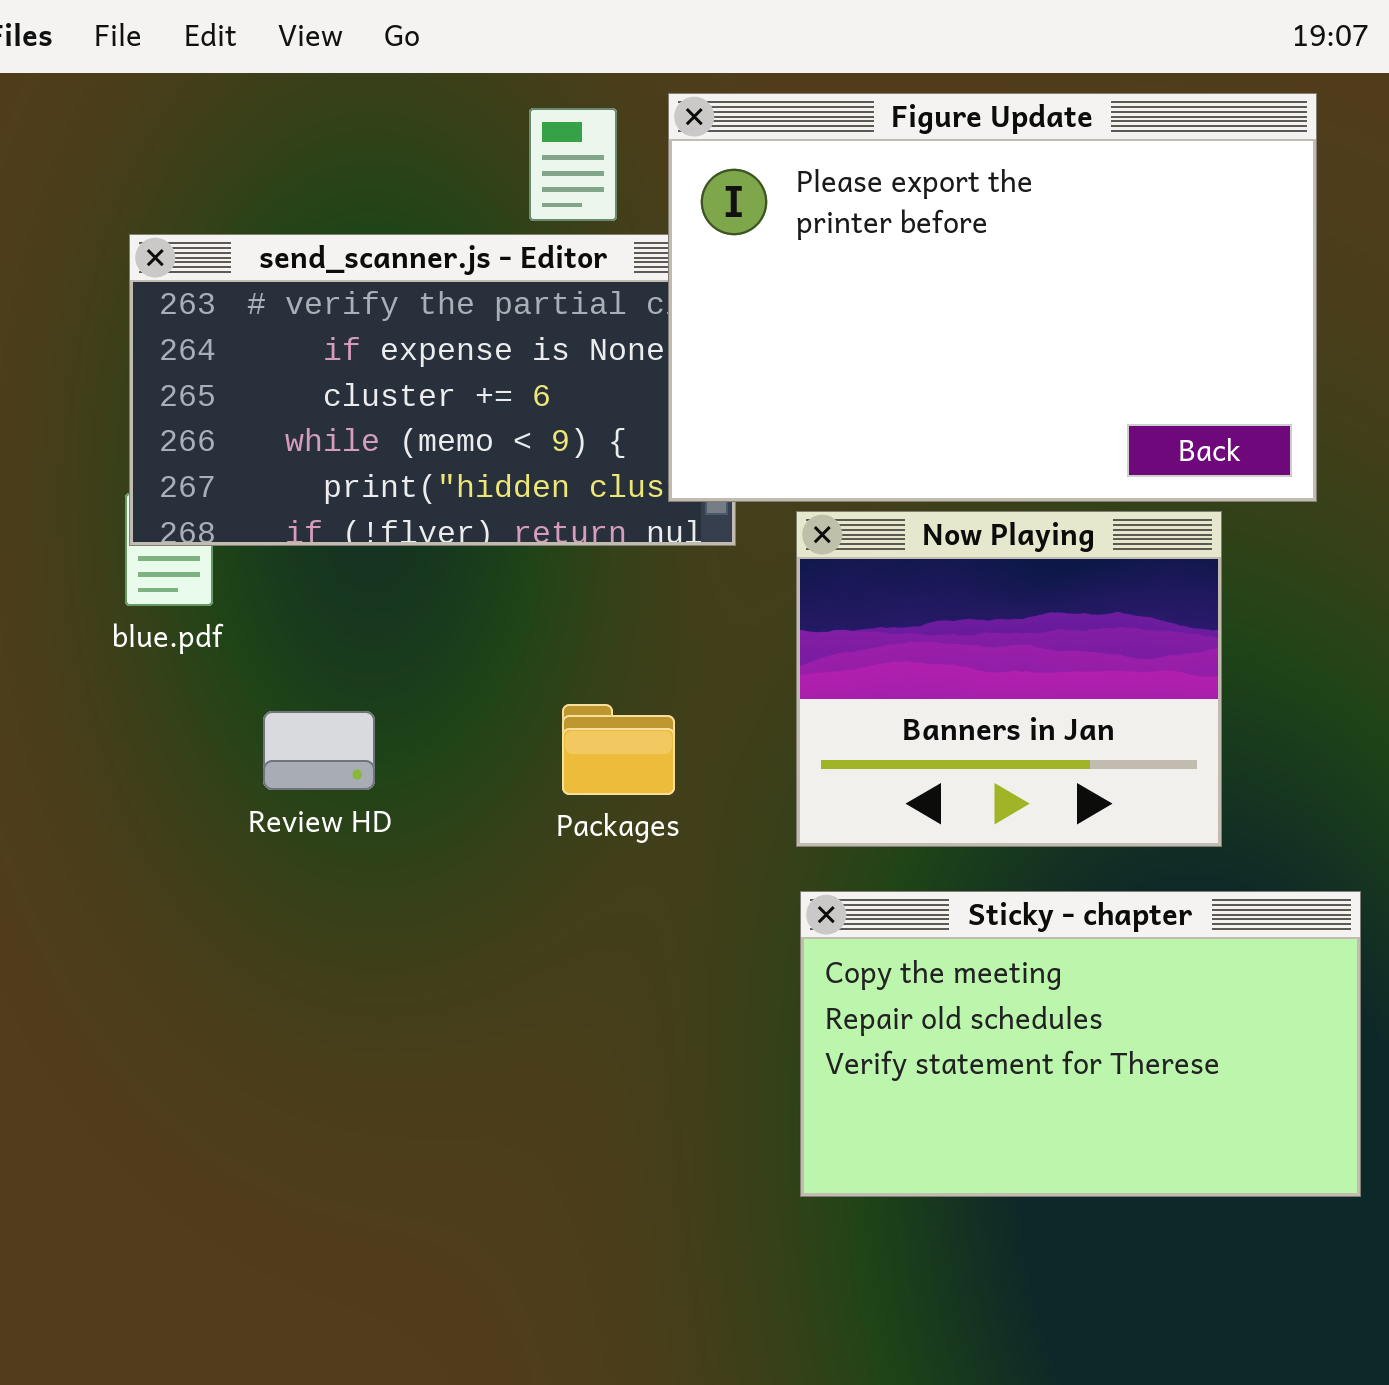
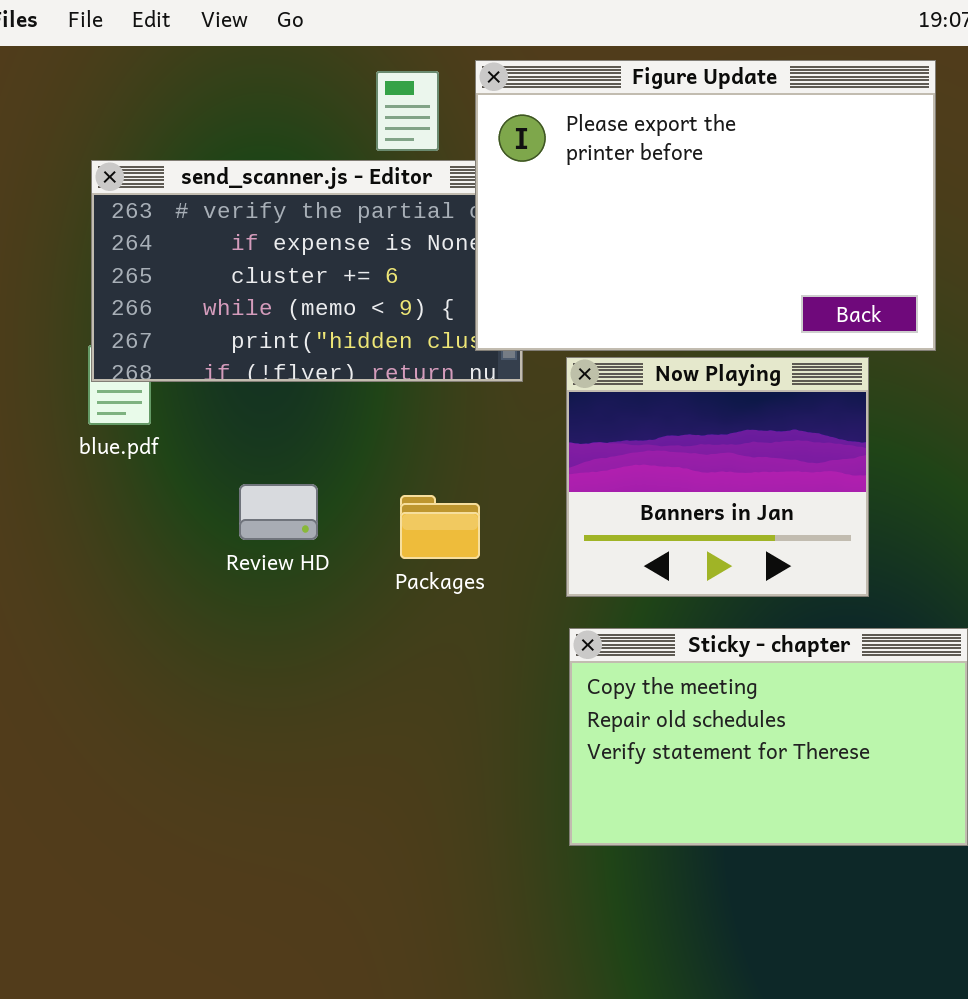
Review HD: [263,711,375,790] -> [239,484,318,540], moved

